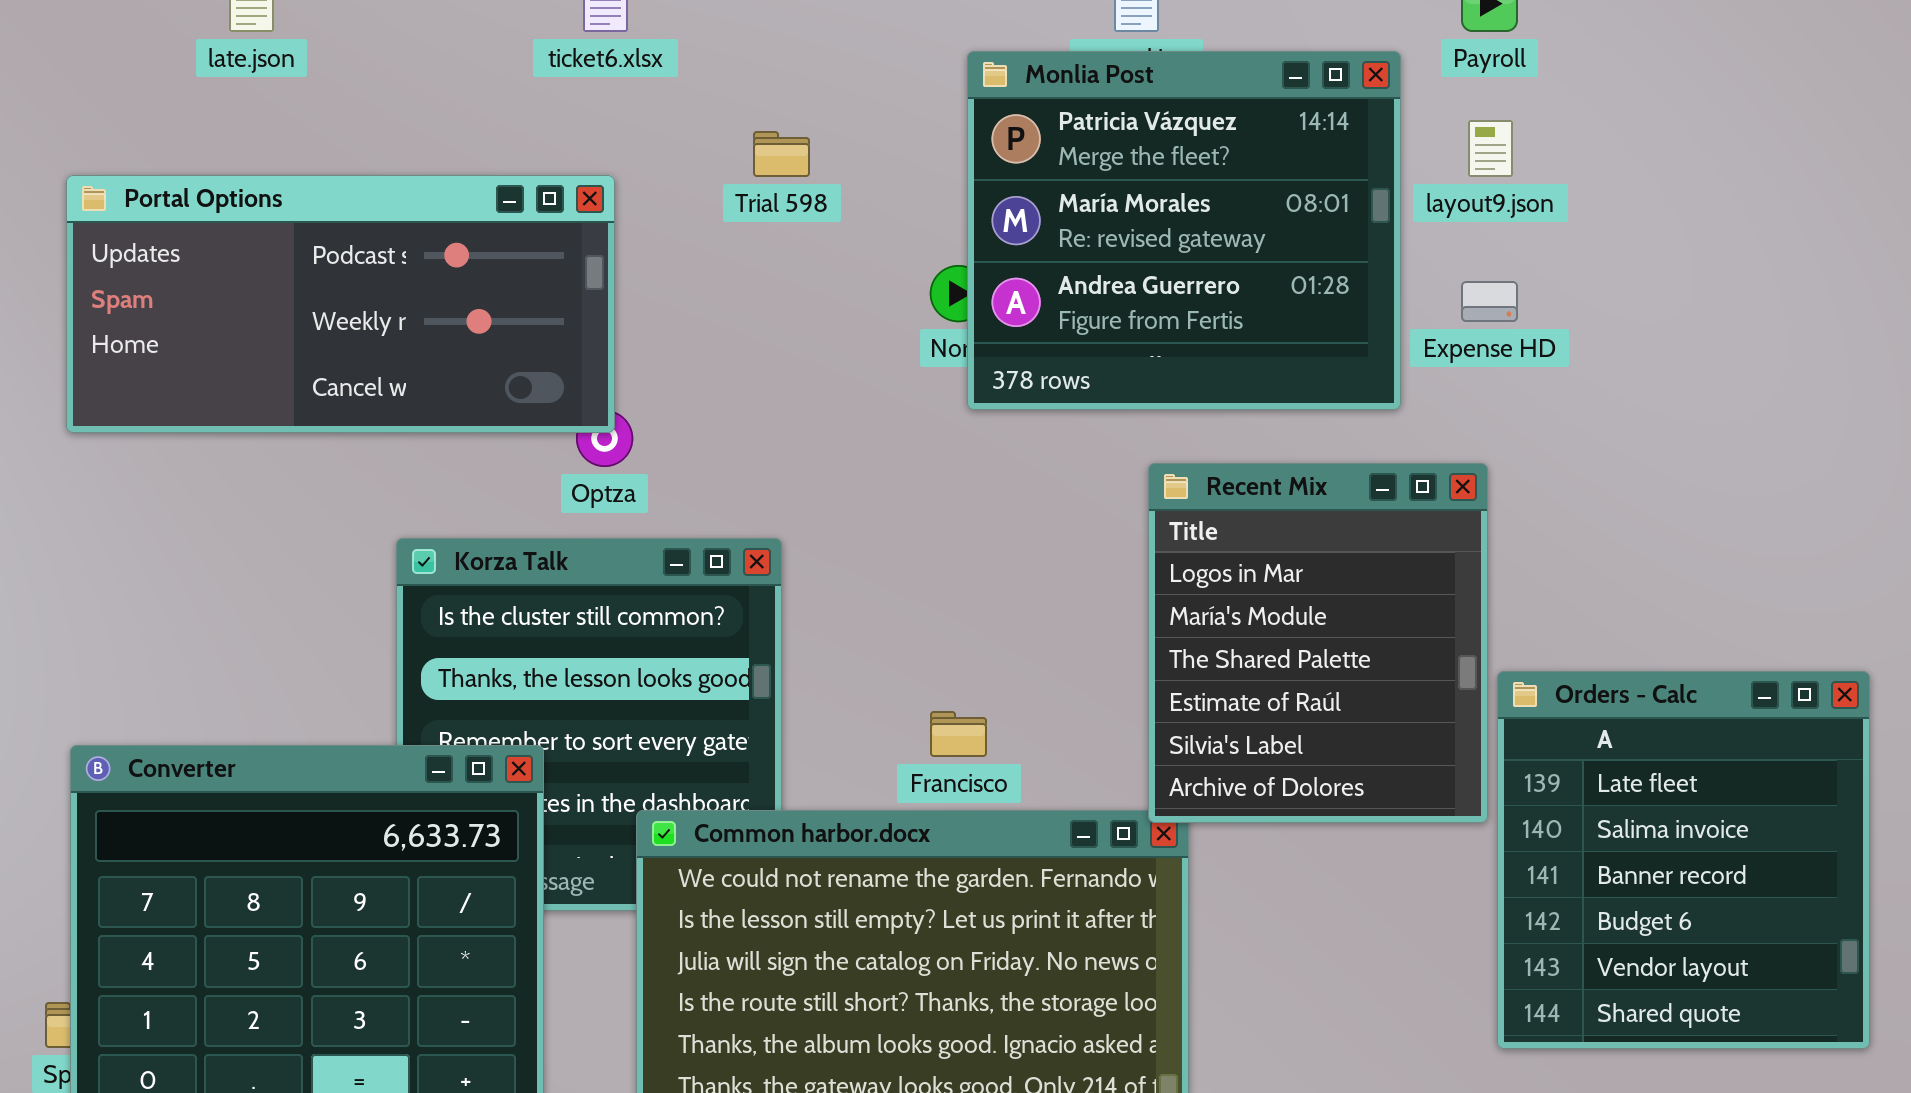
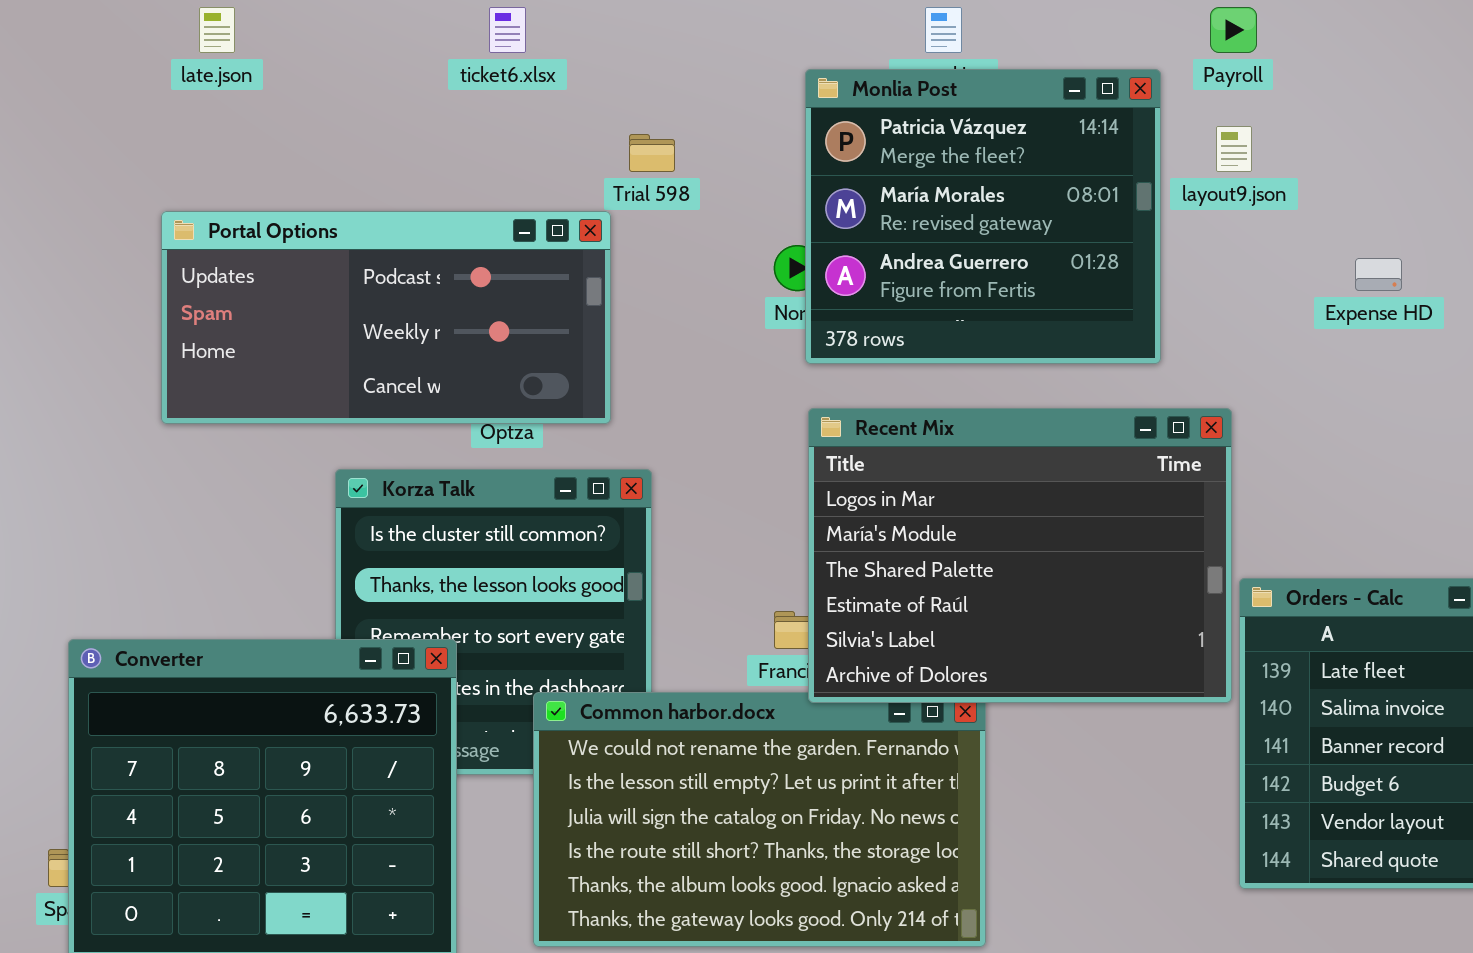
Portal Options: [66,175,615,433] -> [161,211,611,424], moved
Expense HD: [1461,281,1518,322] -> [1355,258,1402,291], moved
Recent Mix: [1148,463,1488,823] -> [808,408,1232,703], resized

